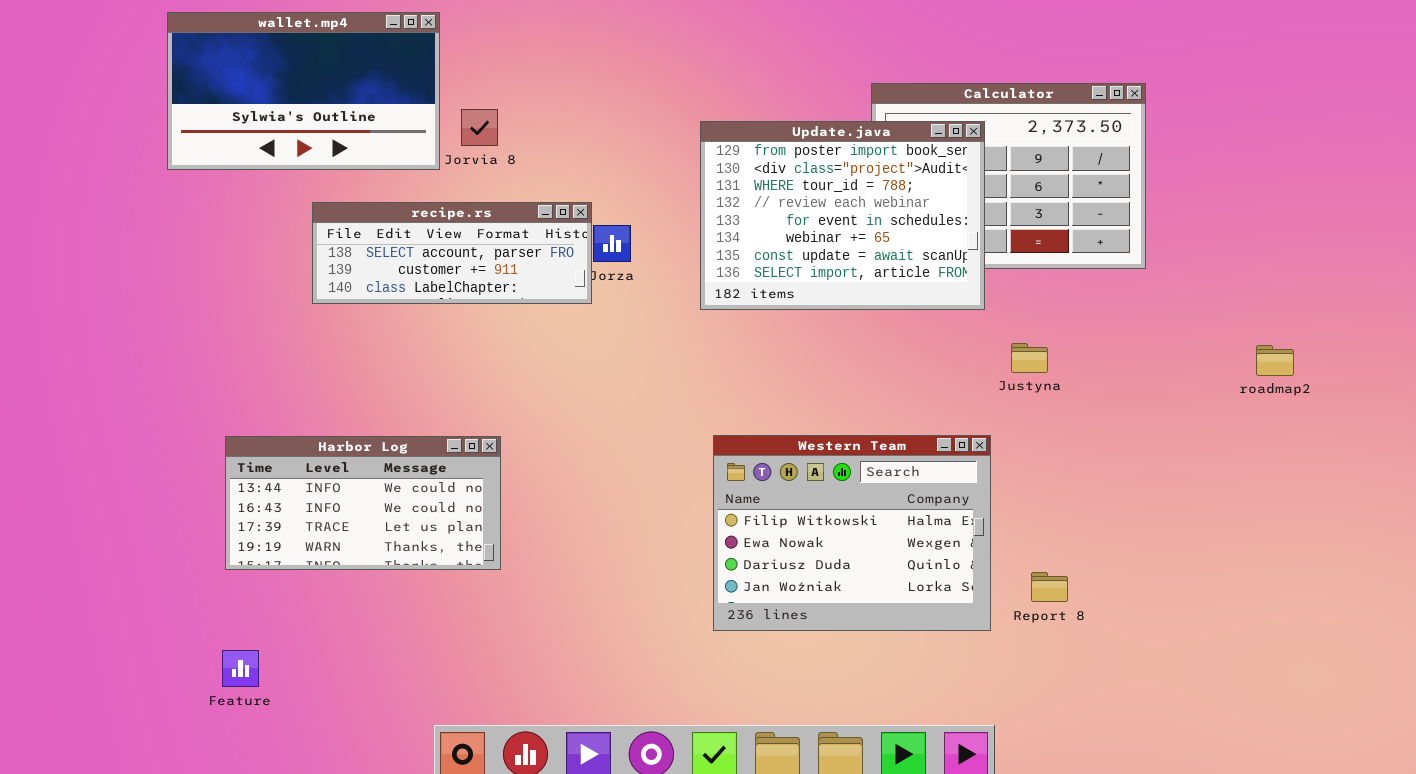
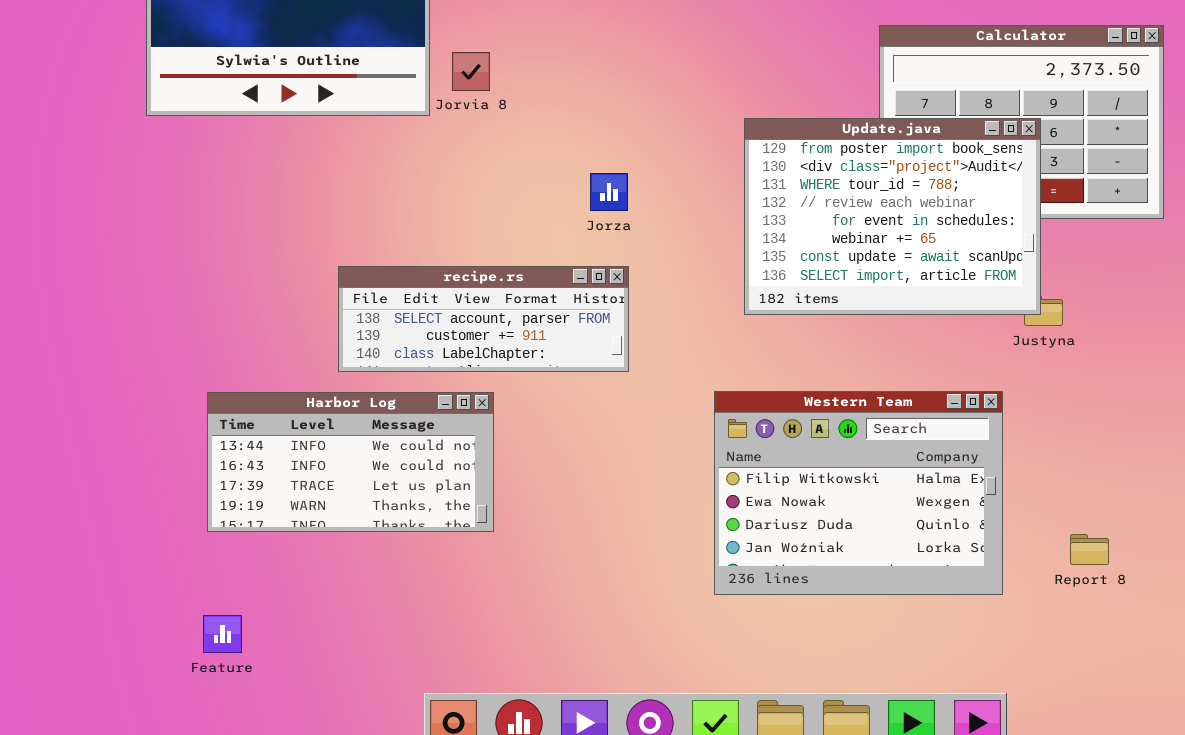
Update.java: [700,121,985,310] -> [744,118,1041,315], moved
recipe.rs: [312,202,592,304] -> [338,266,629,372], moved
Report 8: [1031,572,1068,602] -> [1070,534,1109,565], moved

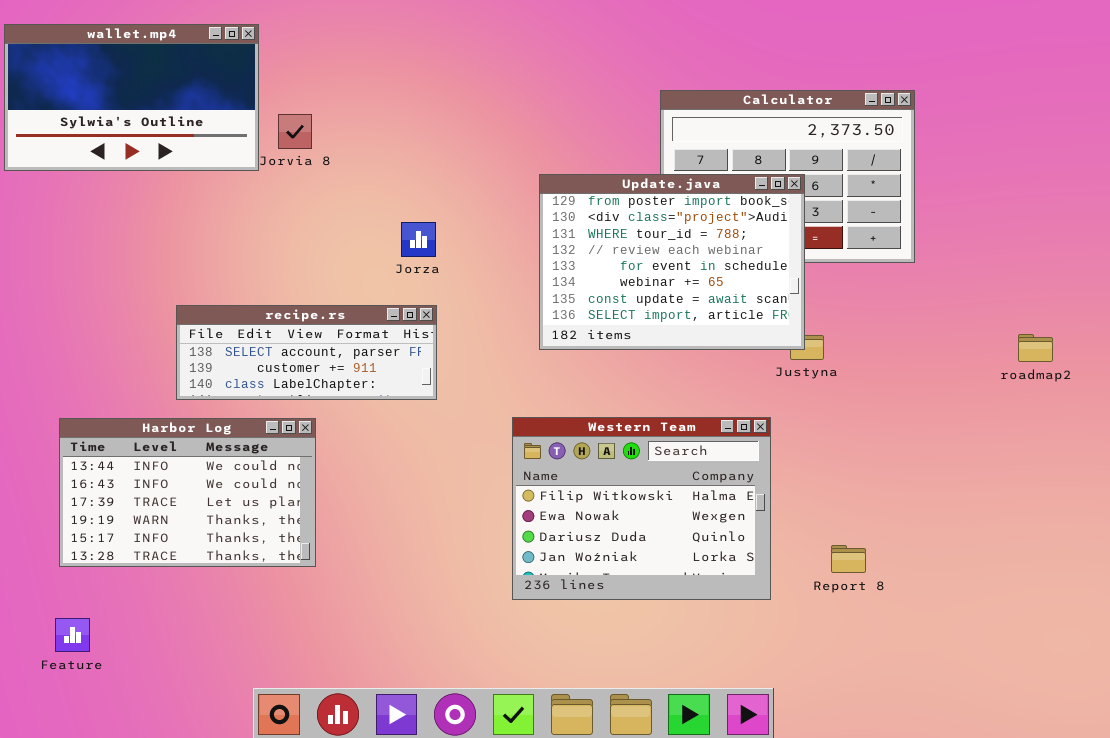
Harbor Log: [207,392,494,532] -> [59,418,316,567], resized

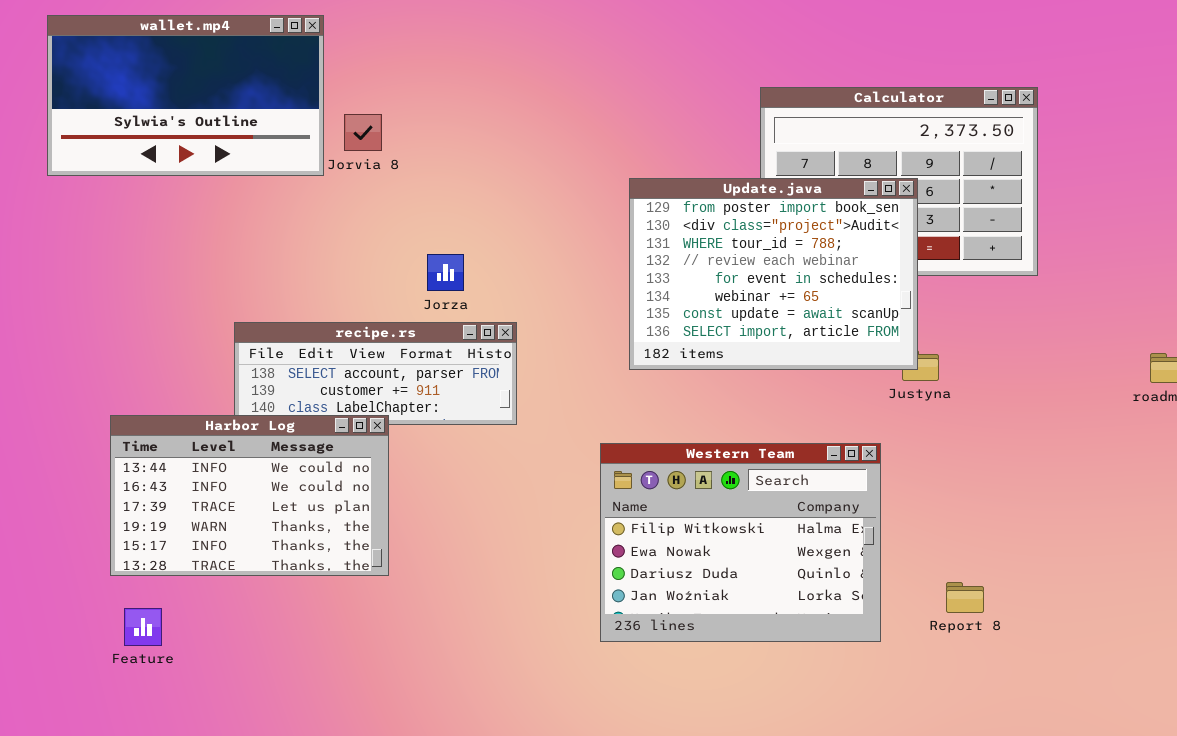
Jorza: [401,222,436,257] -> [427,254,464,291], moved
Harbor Log: [59,418,316,567] -> [110,415,389,576], moved
Feature: [55,618,90,652] -> [124,608,162,646], moved

